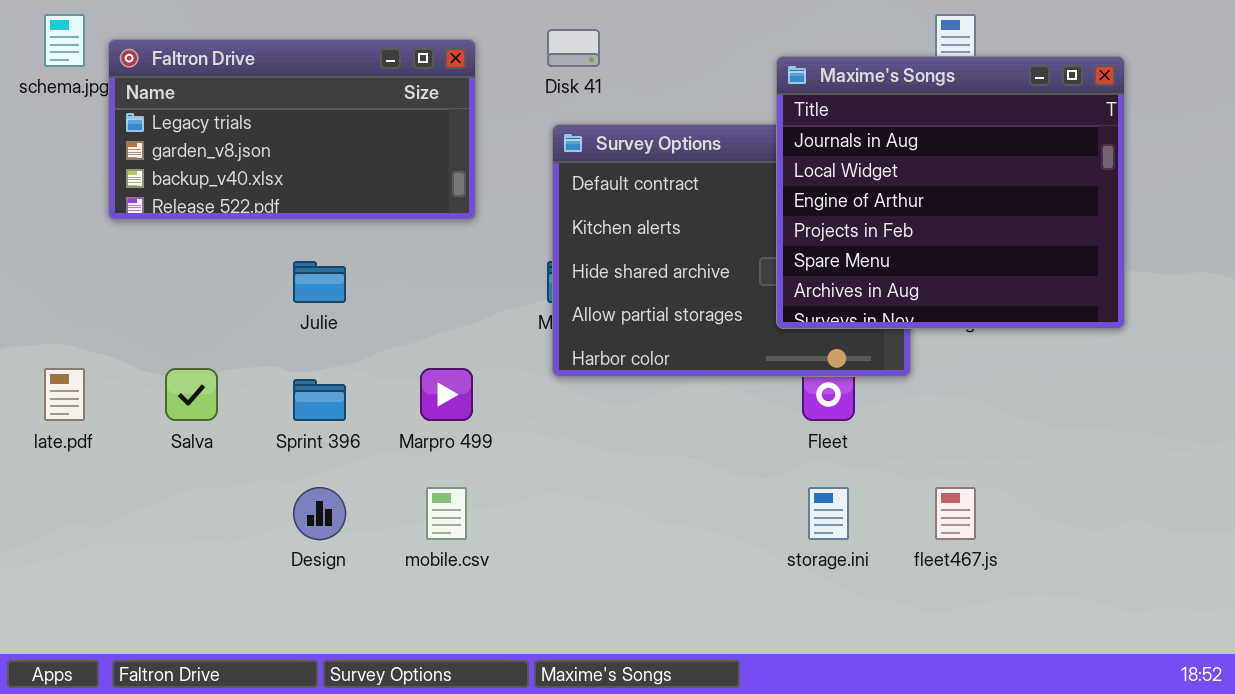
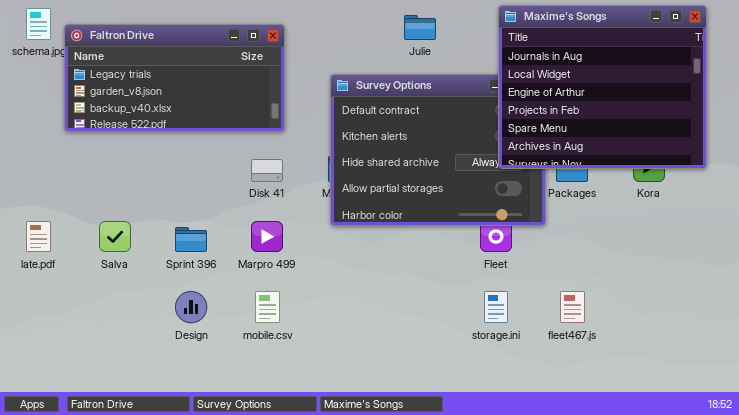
Disk 41: [547,29,600,67] -> [251,159,283,182], moved
Maxime's Songs: [776,56,1125,329] -> [498,5,707,169], moved
Julie: [293,261,346,303] -> [404,15,436,40], moved

